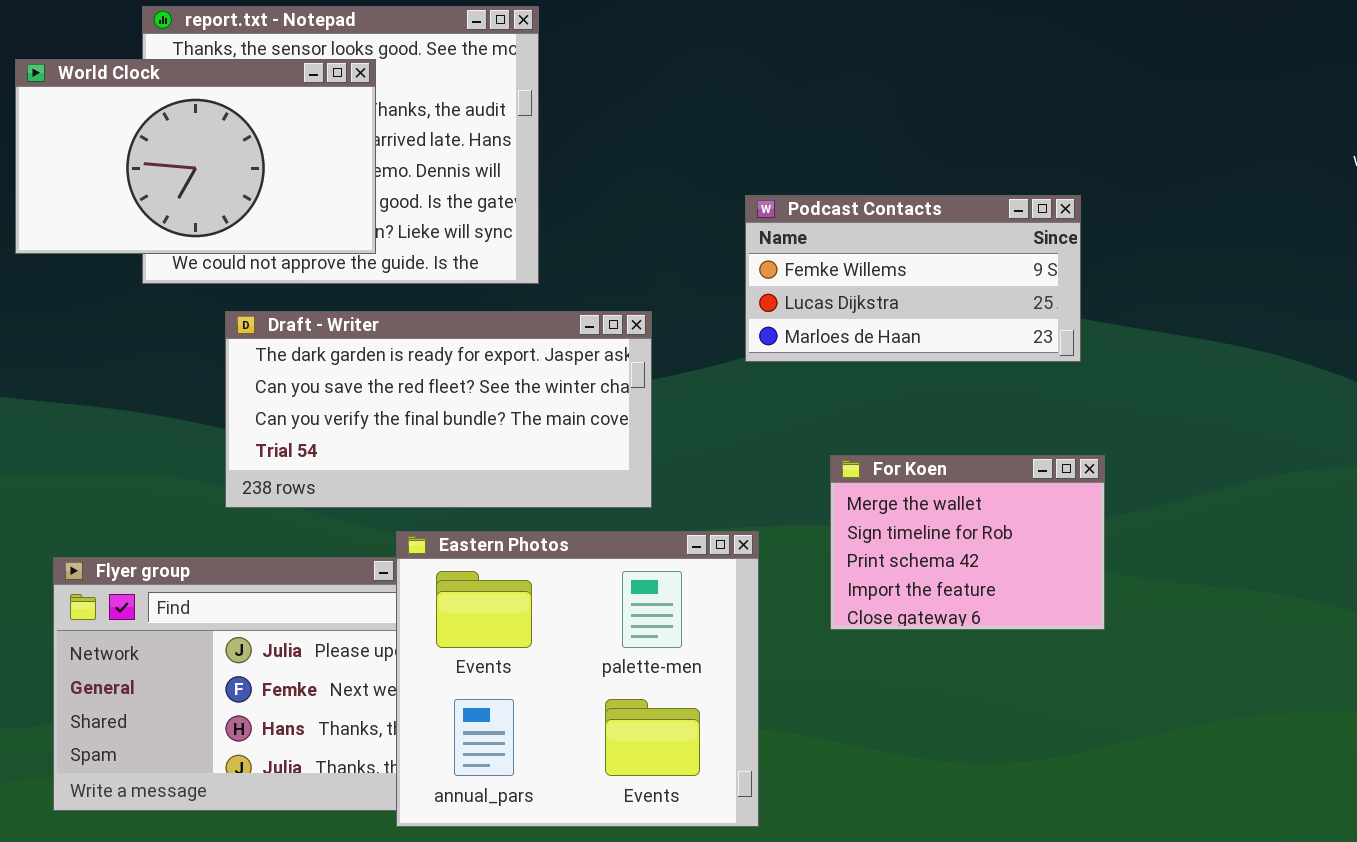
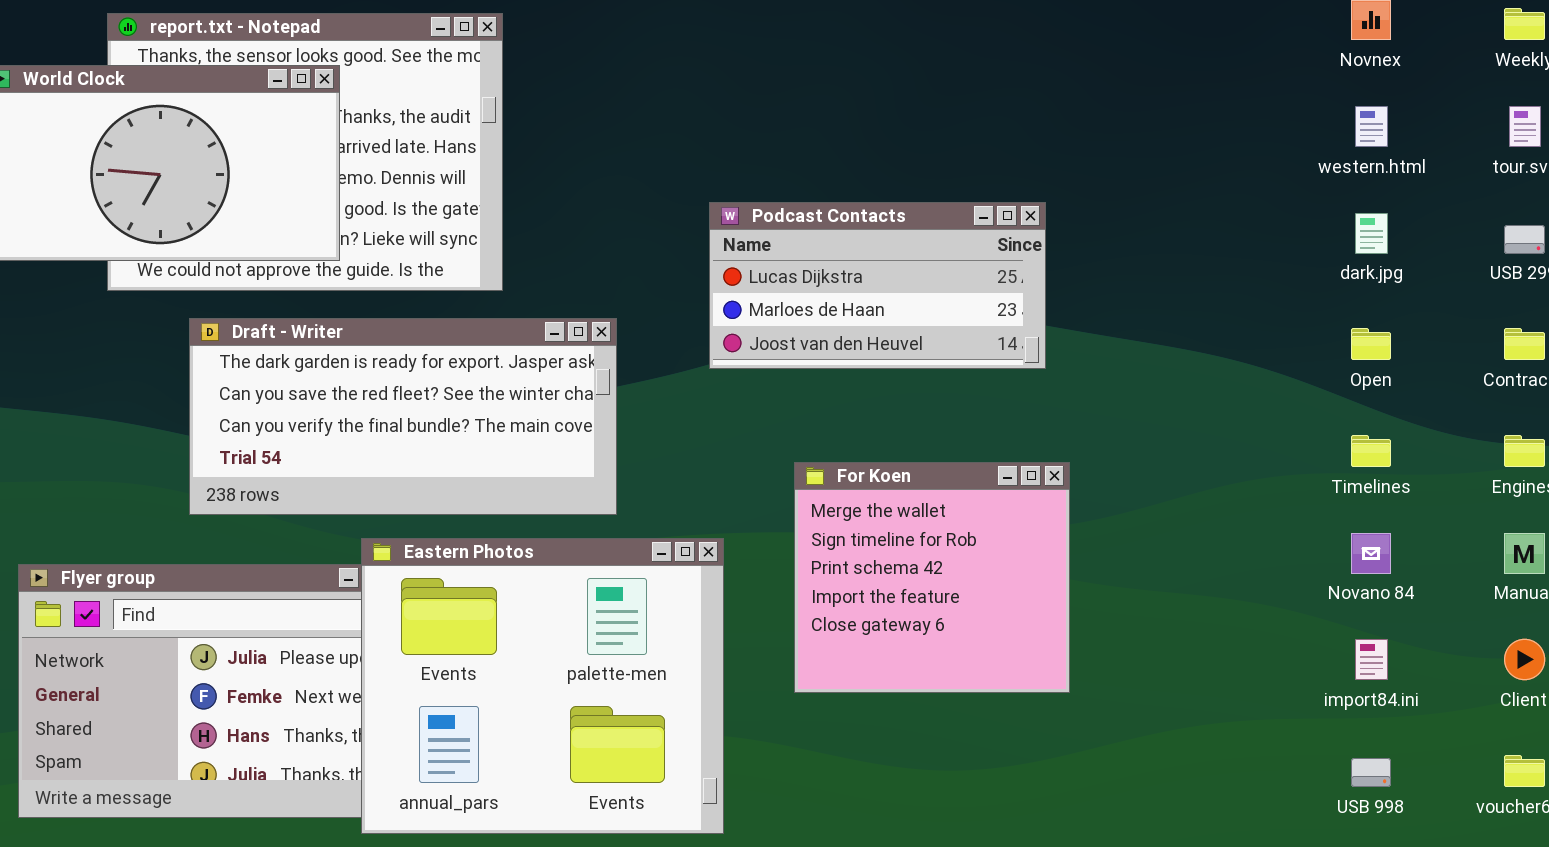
Podcast Contacts: [745,195,1081,362] -> [709,202,1046,369], scrolled down 1 row
For Koen: [830,455,1105,630] -> [794,462,1070,693], resized

